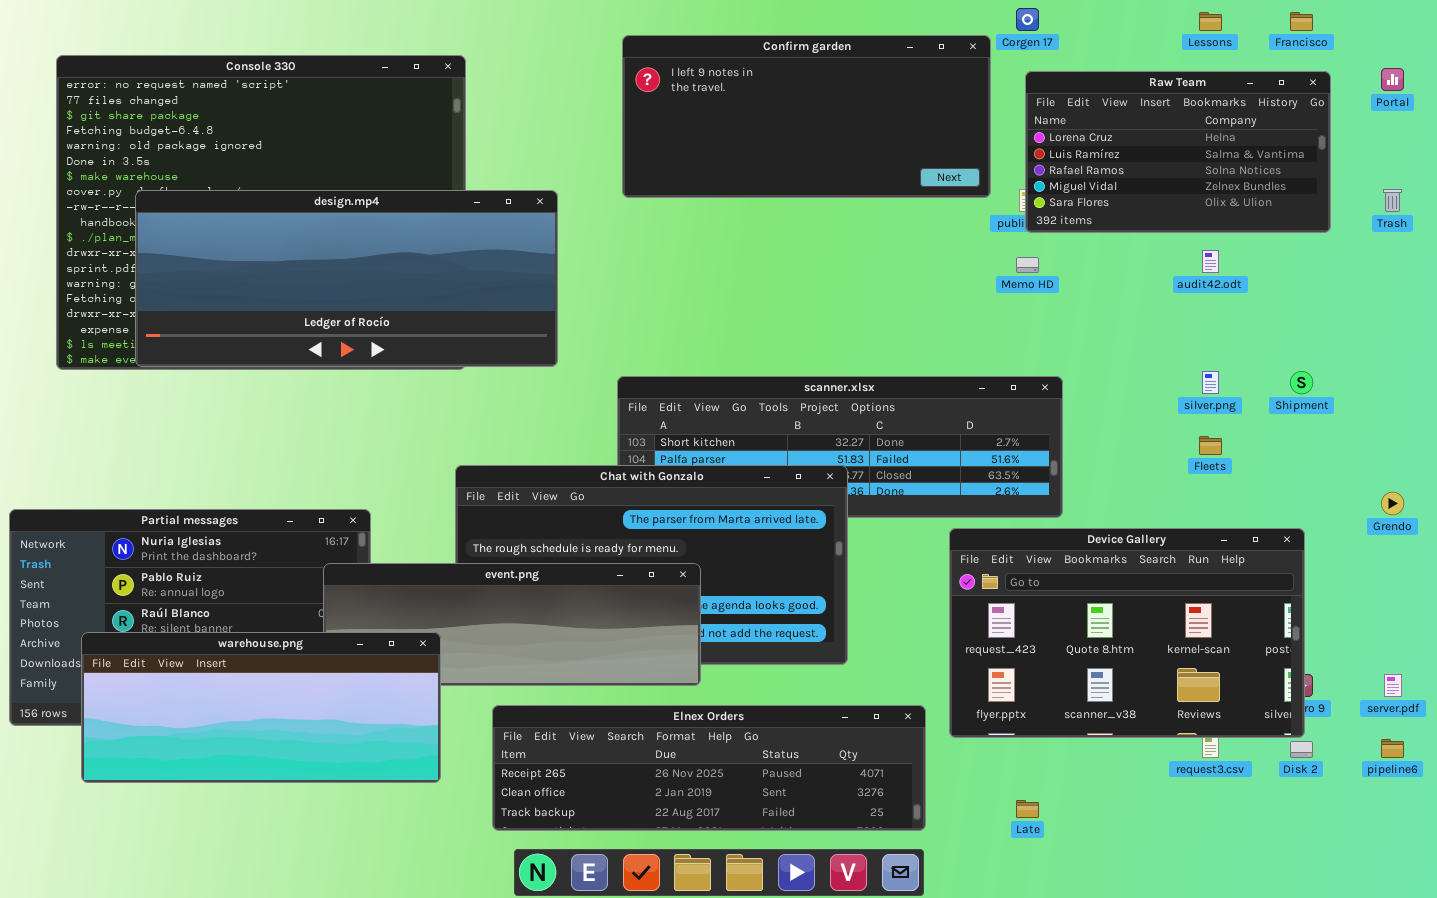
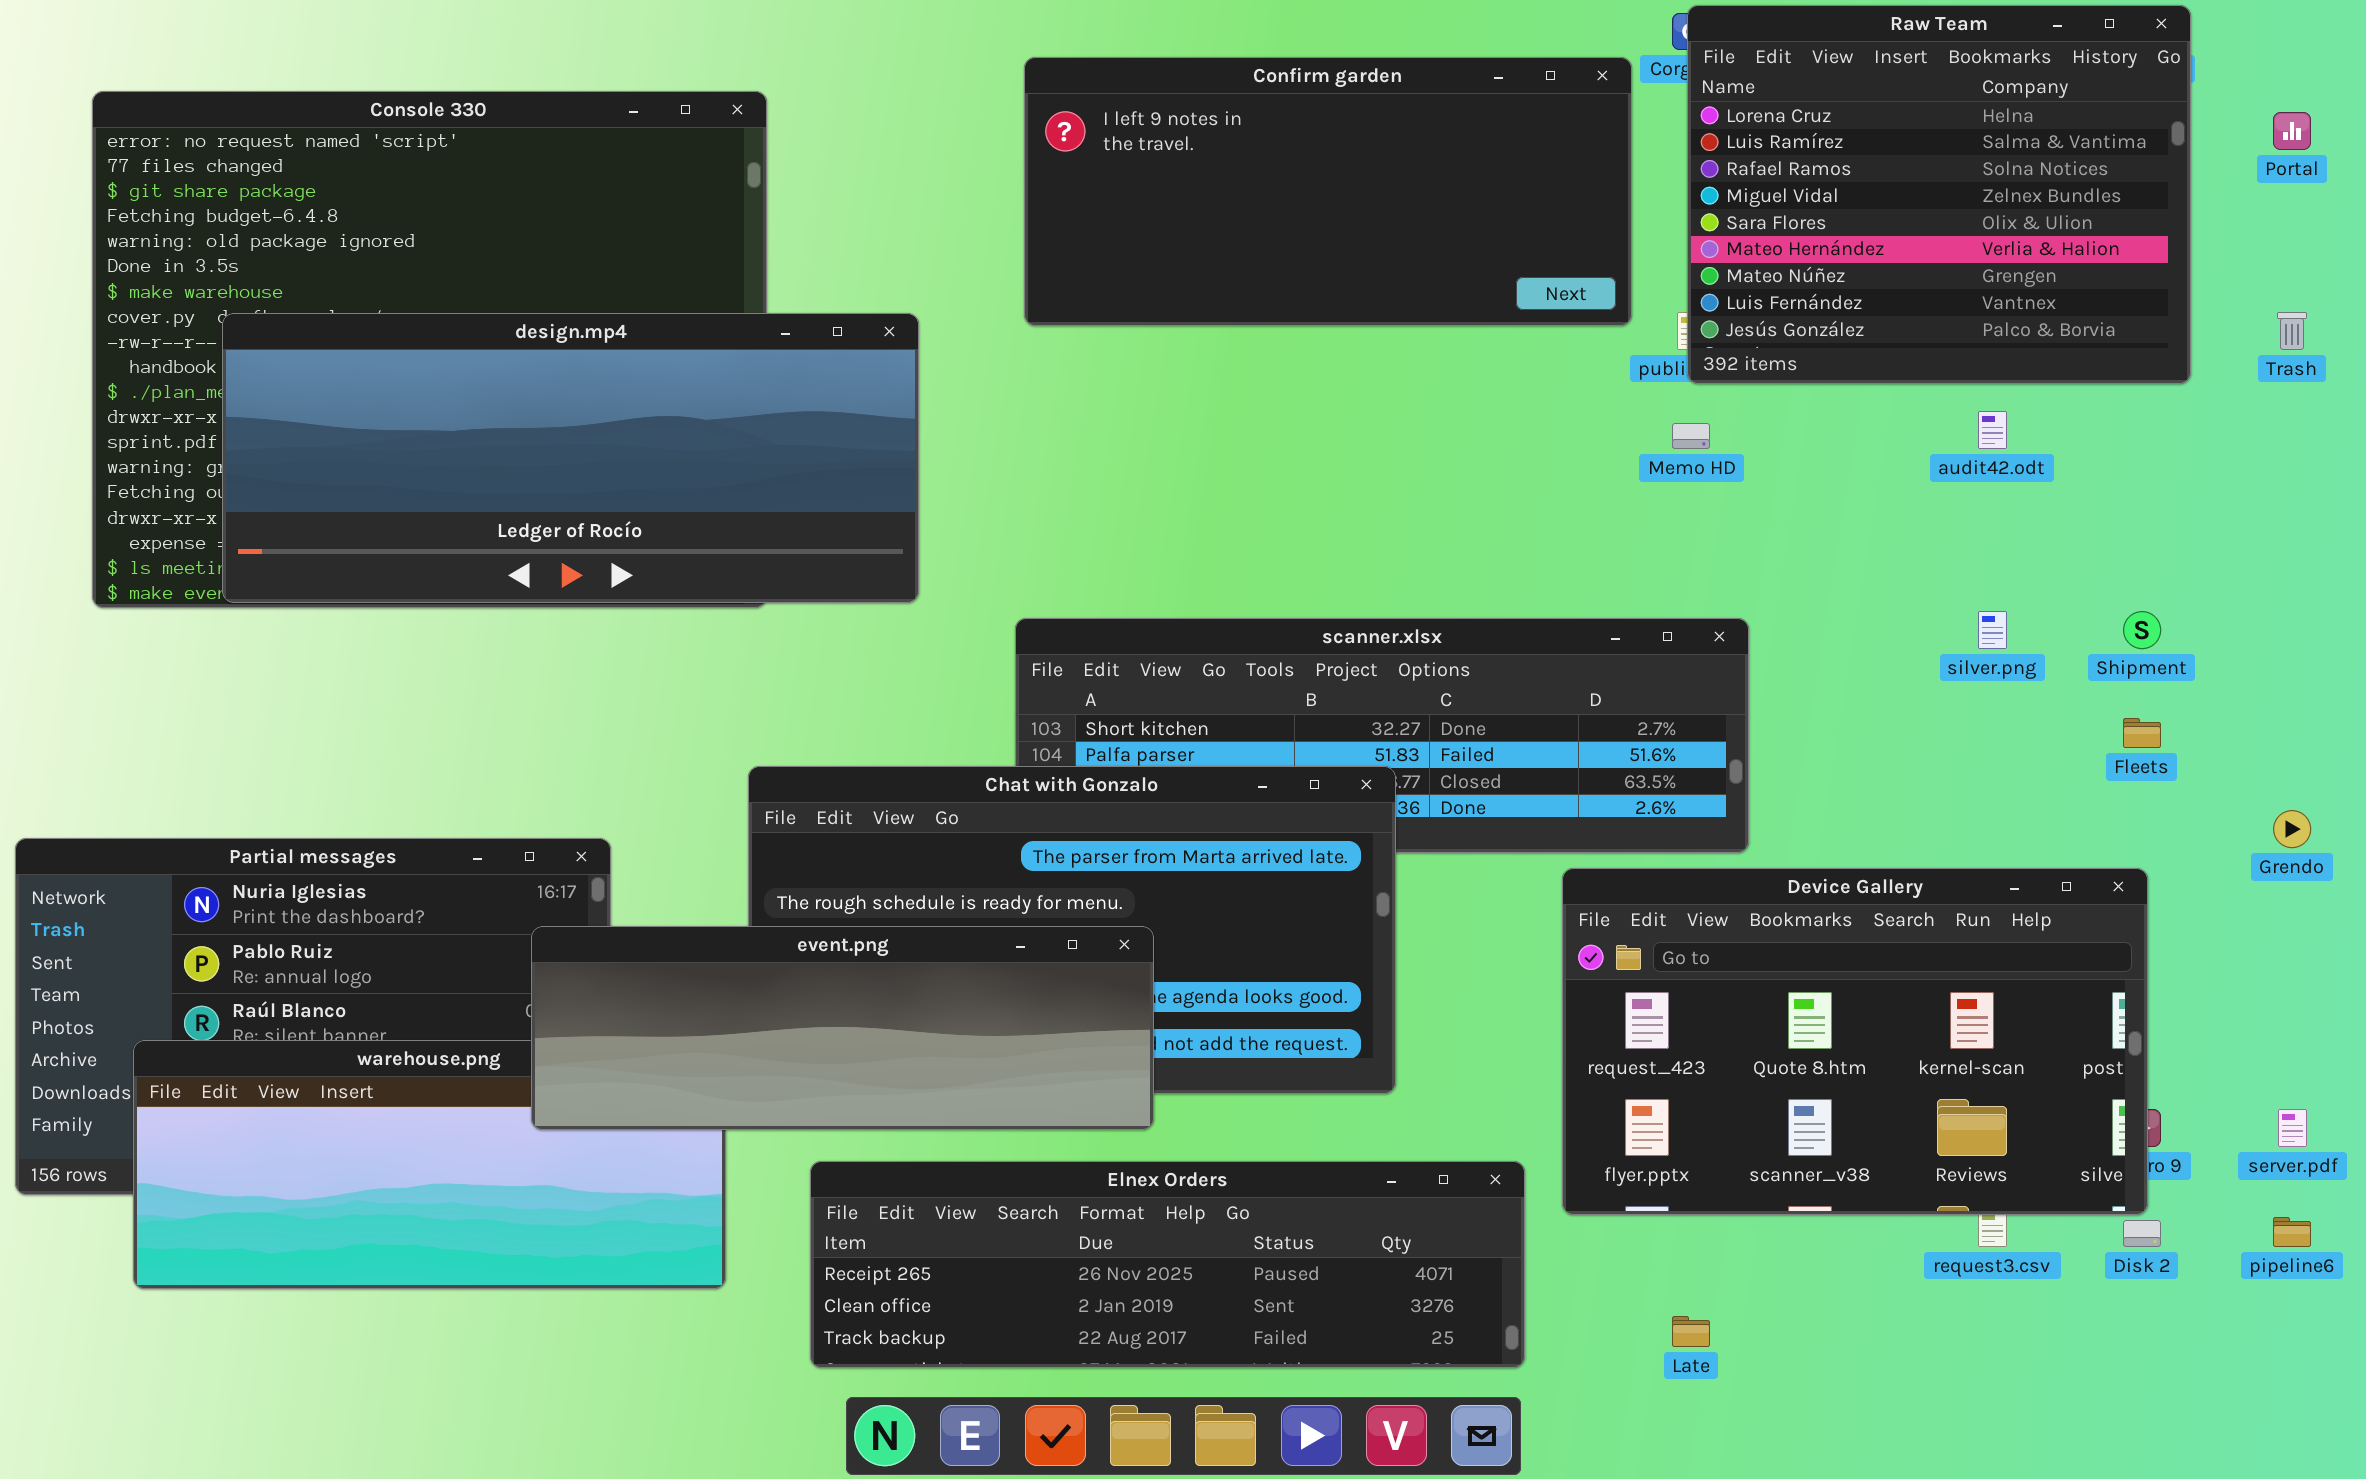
Raw Team: [1025,71,1331,233] -> [1687,5,2191,384], resized
Fleets: [1199,436,1222,455] -> [2123,718,2161,748], moved
event.png: [323,563,701,686] -> [531,926,1154,1130], raised

